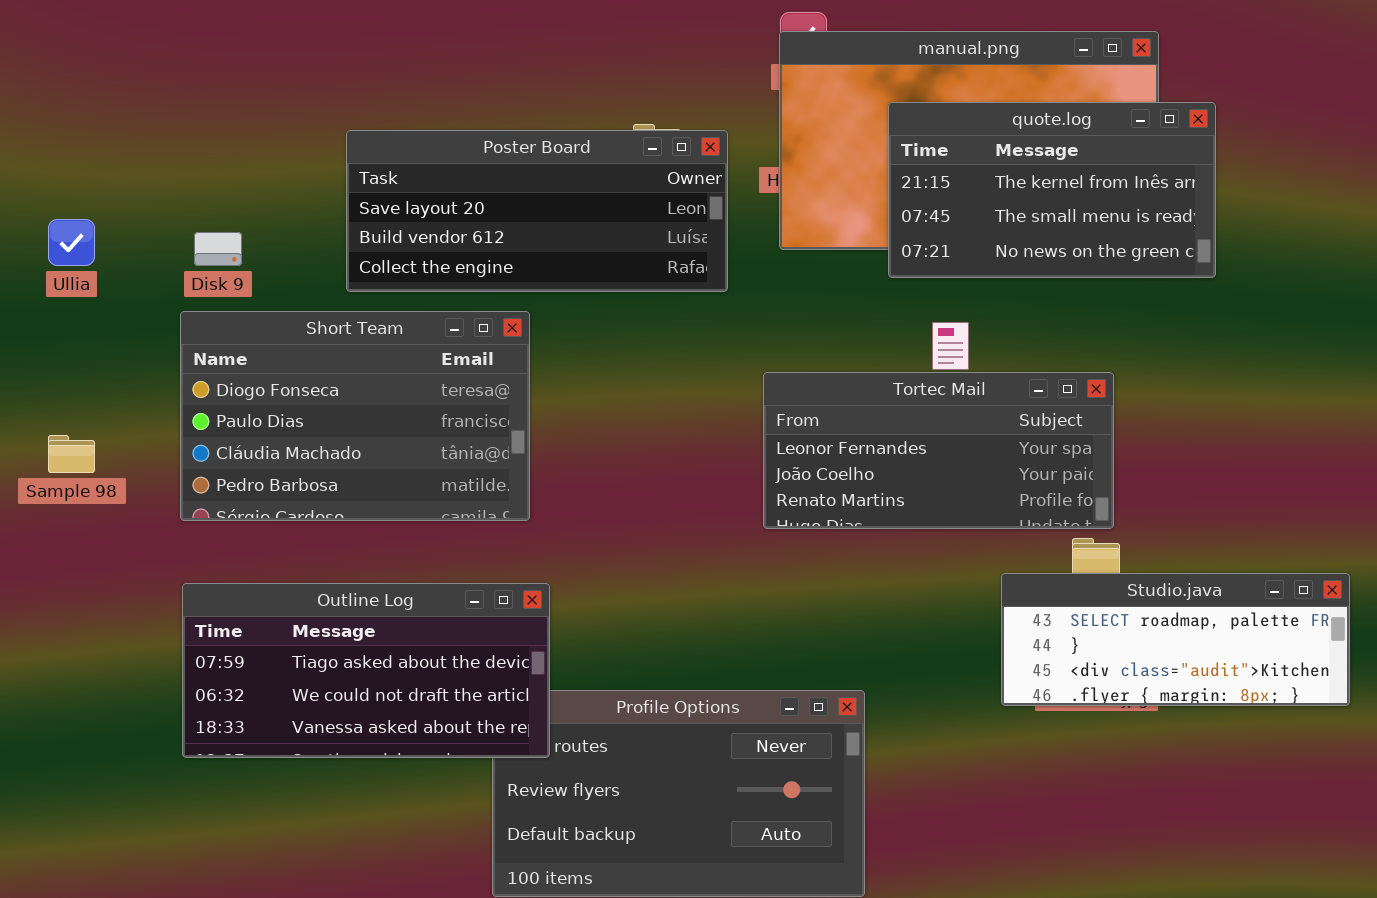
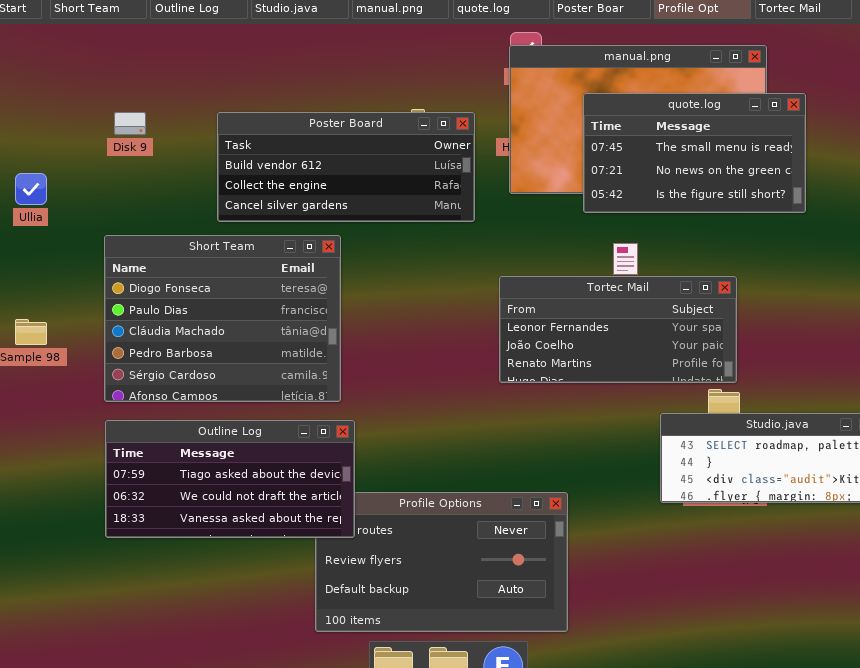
quote.log: [888,102,1216,278] -> [583,93,806,213], scrolled down 1 row
Poster Board: [346,130,728,292] -> [217,112,475,222], scrolled down 1 row
Disk 9: [194,232,242,266] -> [114,112,146,135], moved
Short Team: [180,311,530,521] -> [104,235,341,402], resized

